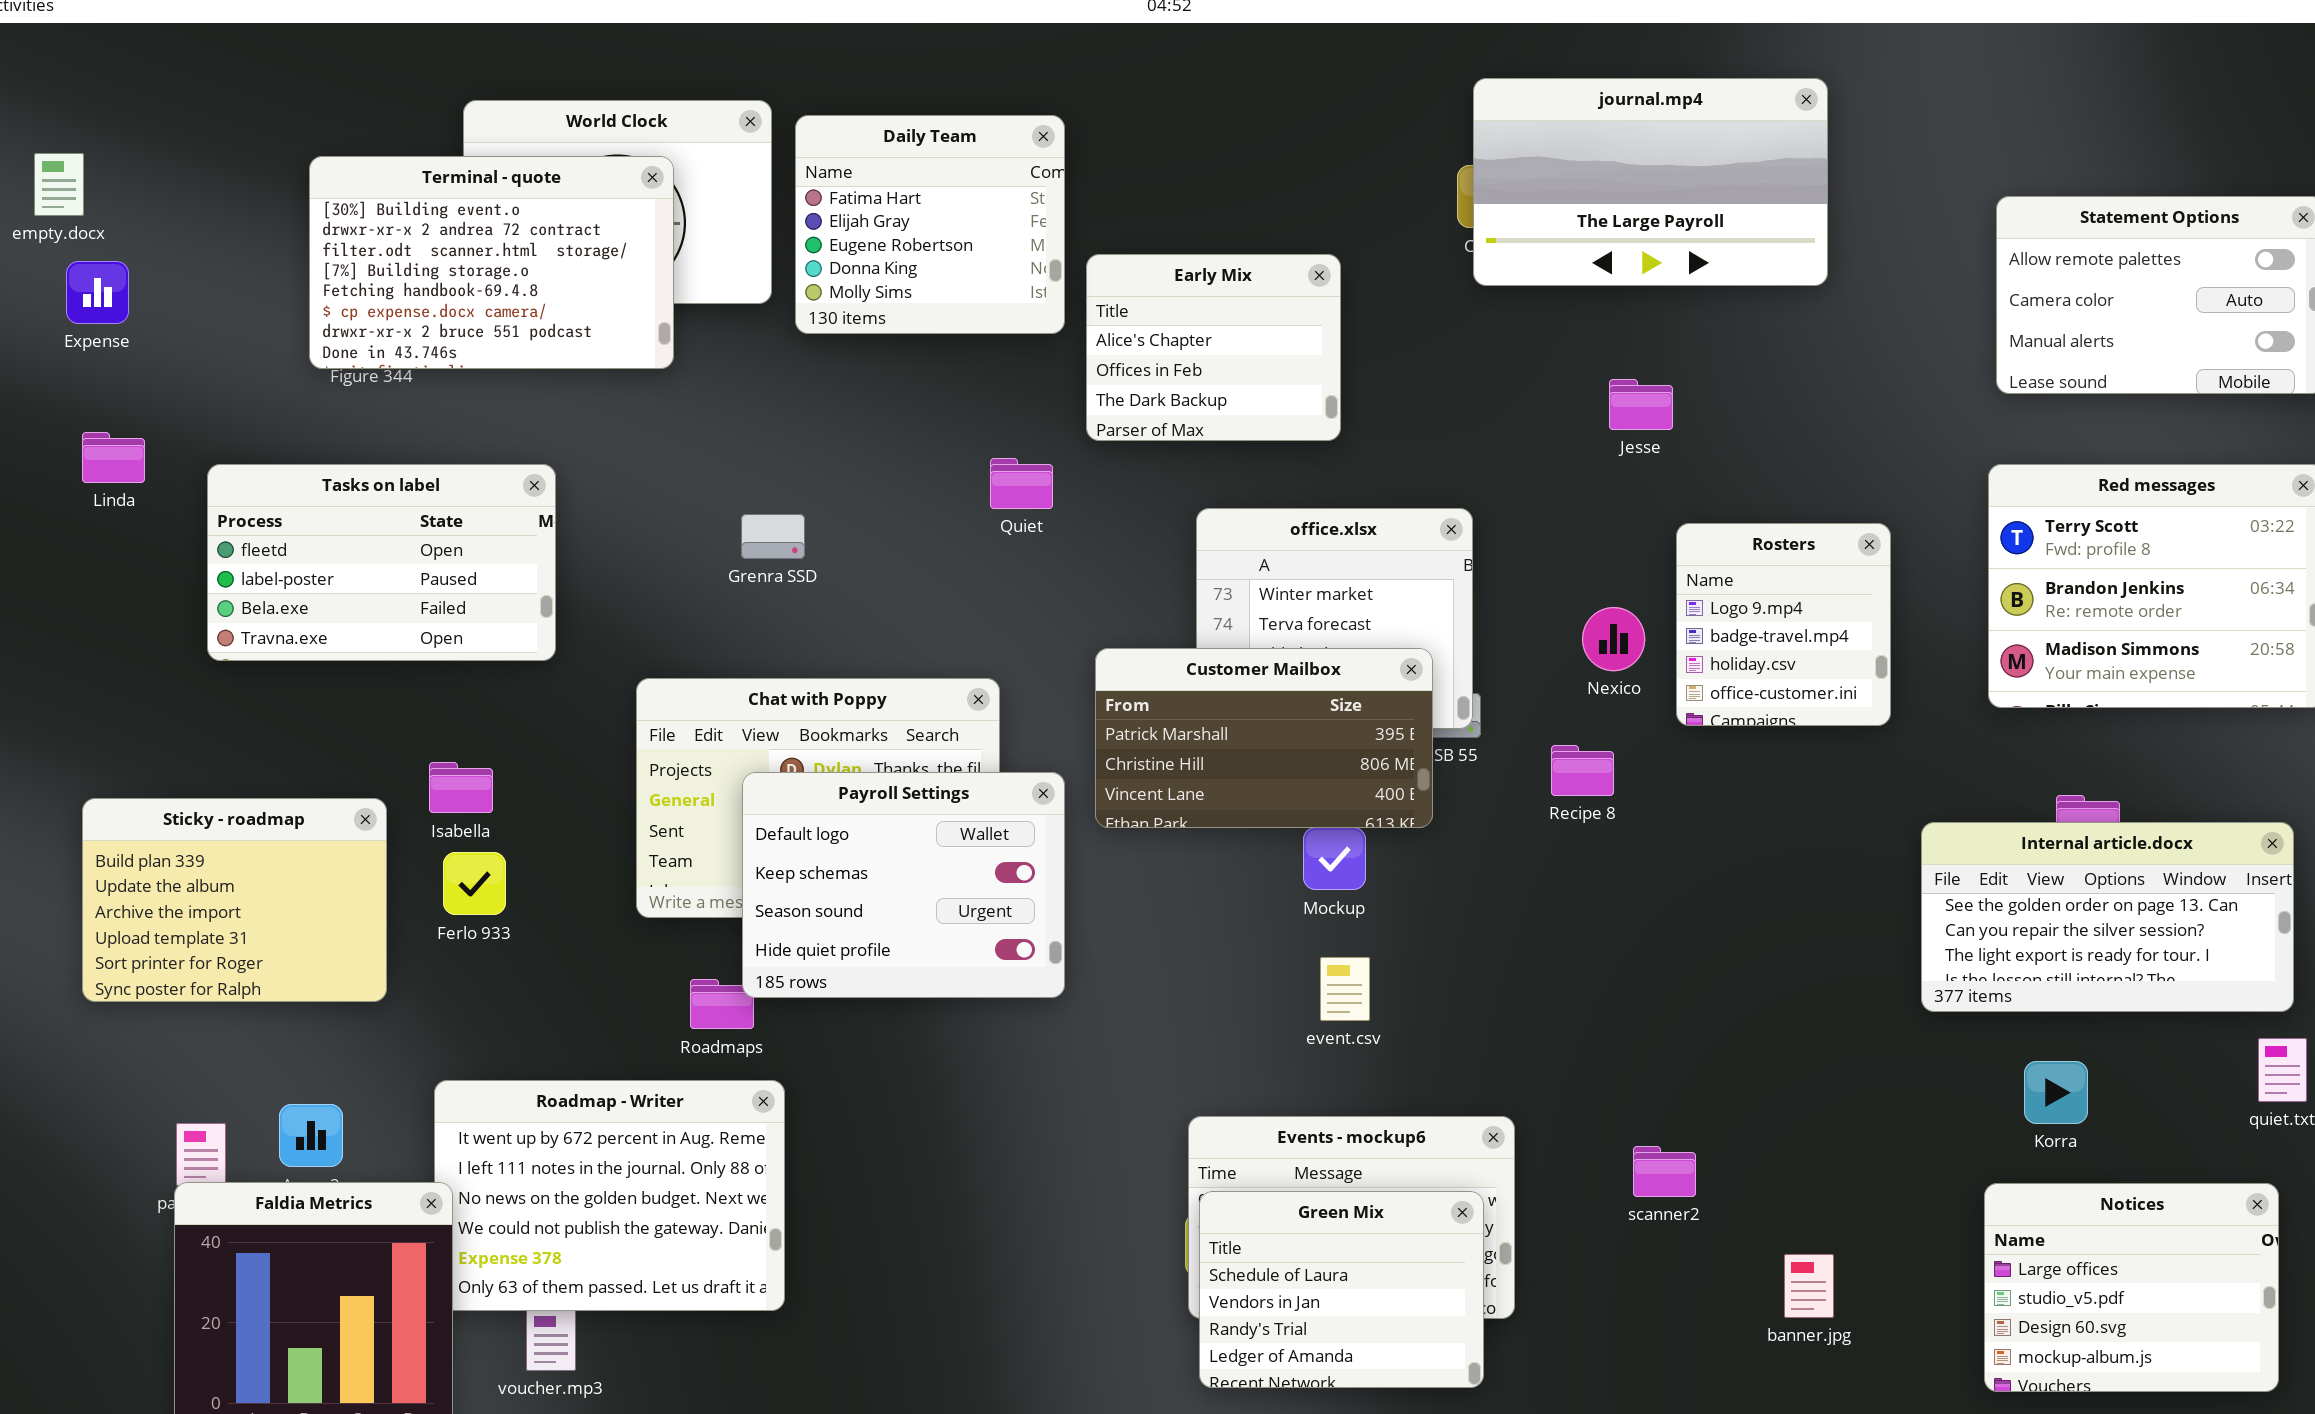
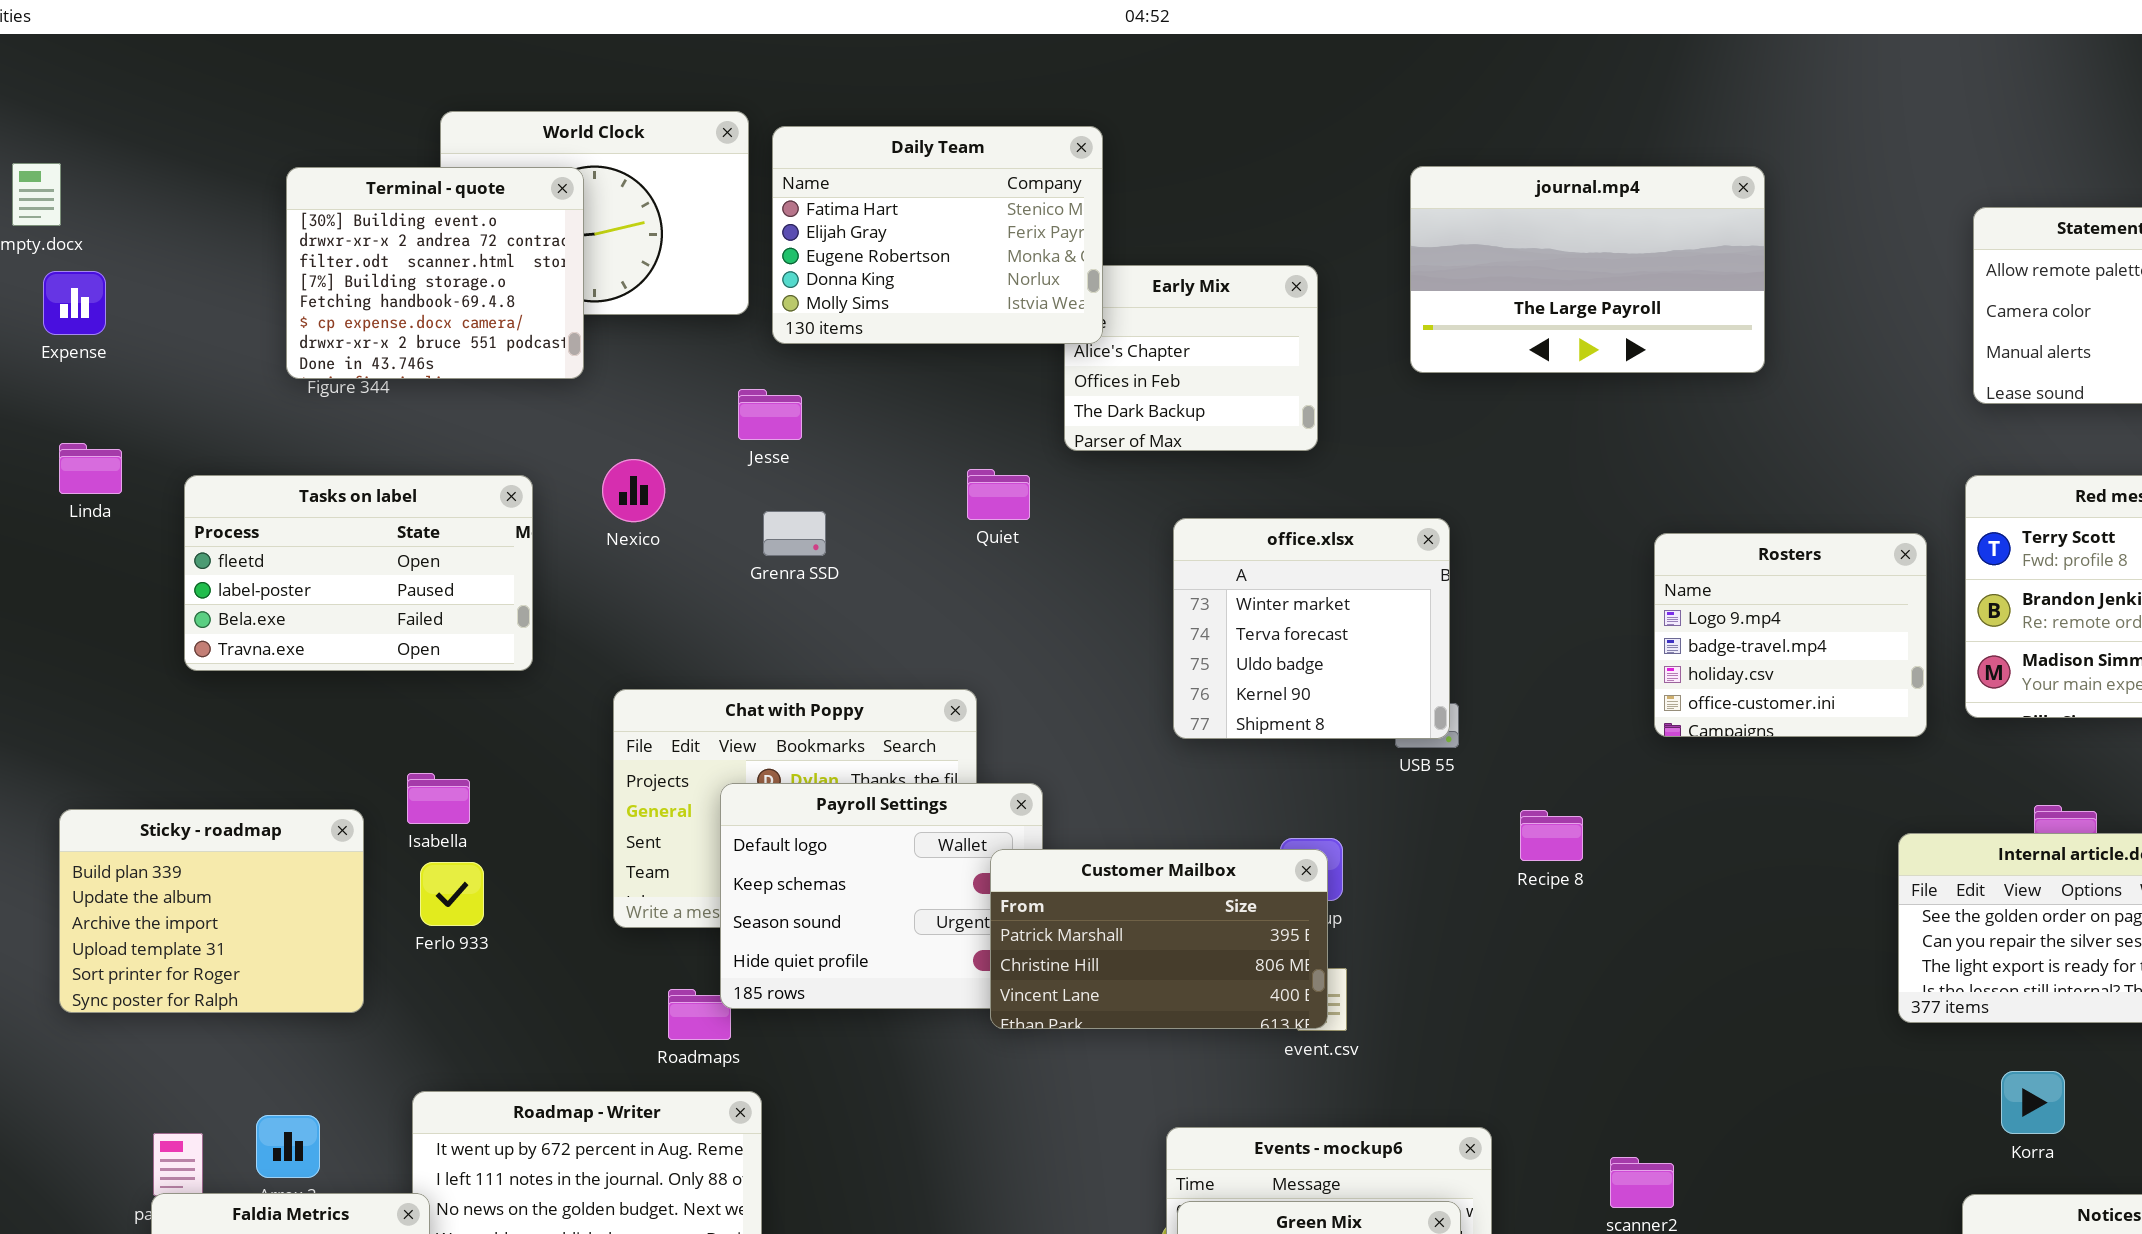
journal.mp4: [1473,78,1828,286] -> [1410,166,1765,373], moved
Daily Team: [795,115,1065,334] -> [772,126,1103,344], resized
Terminal - quote: [309,156,674,369] -> [286,167,584,379], resized
Jesse: [1609,379,1673,430] -> [738,389,802,440], moved
Grenra SSD: [741,514,805,559] -> [763,511,826,556], moved
Rosters: [1676,523,1891,726] -> [1654,533,1927,737], resized
Nexico: [1582,607,1645,671] -> [602,459,665,522], moved
Customer Mailbox: [1095,648,1433,828] -> [990,849,1328,1029], moved
Recipe 8: [1551,745,1614,796] -> [1520,810,1583,861], moved

